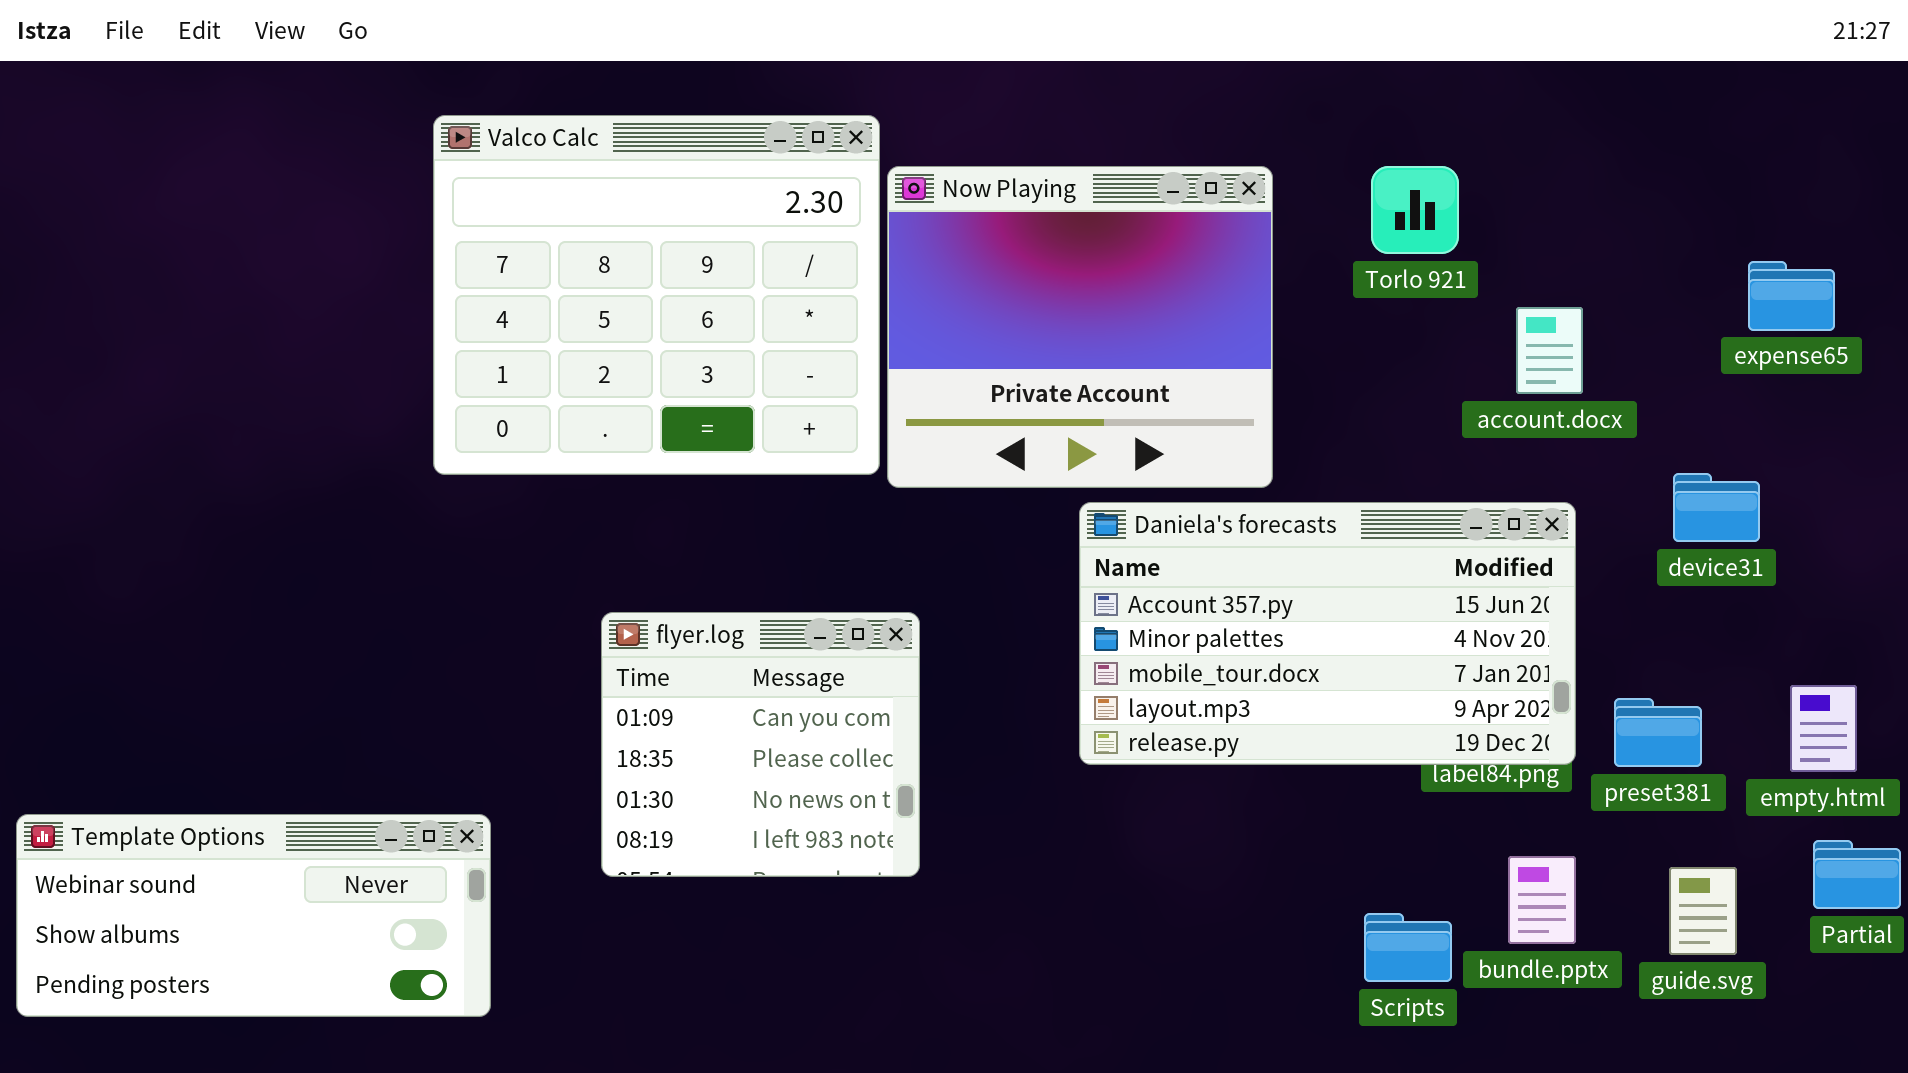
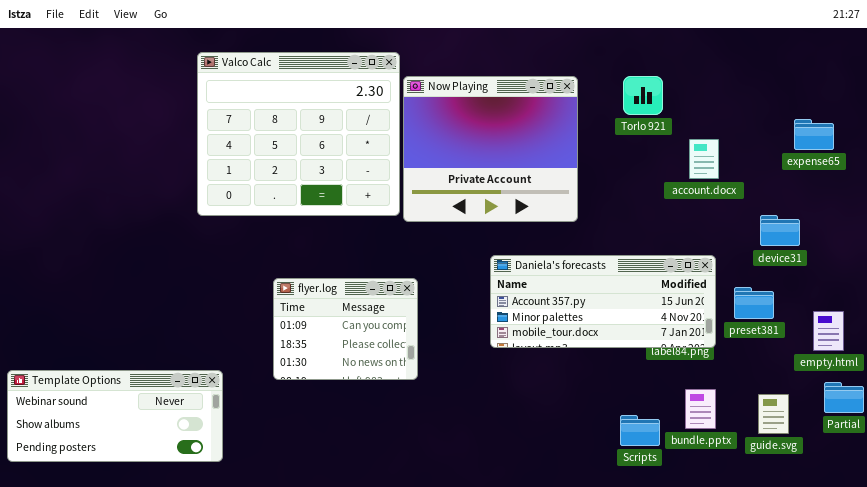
Daniela's forecasts: [1079,502,1576,765] -> [490,255,716,348], resized
flyer.log: [601,612,920,877] -> [273,278,418,380], resized
preset381: [1614,698,1702,767] -> [734,287,774,319], moved

